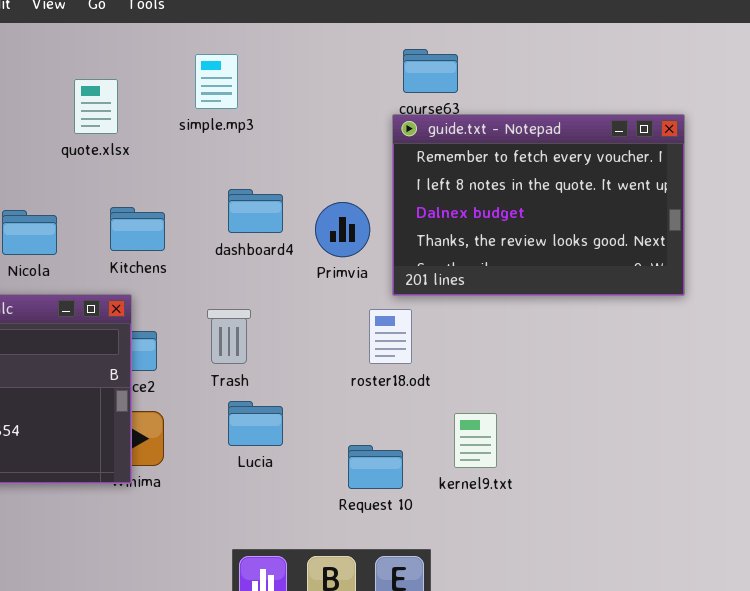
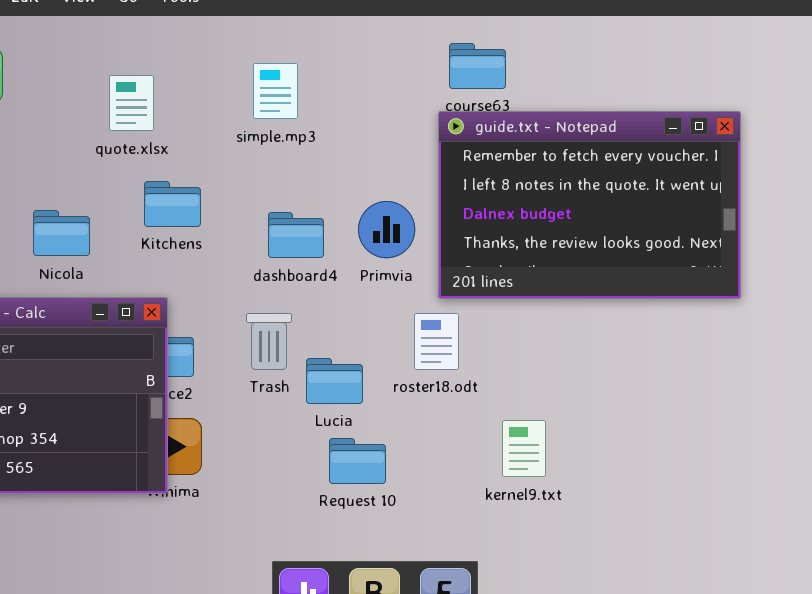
simple.mp3: [195,54,238,109] -> [253,63,298,119], moved
dashboard4: [228,189,283,233] -> [268,212,324,258], moved
Kitchens: [110,207,165,251] -> [144,181,201,227], moved
Lucia: [228,401,283,446] -> [306,358,363,404], moved
Request 10: [348,445,403,489] -> [329,438,386,484], moved

